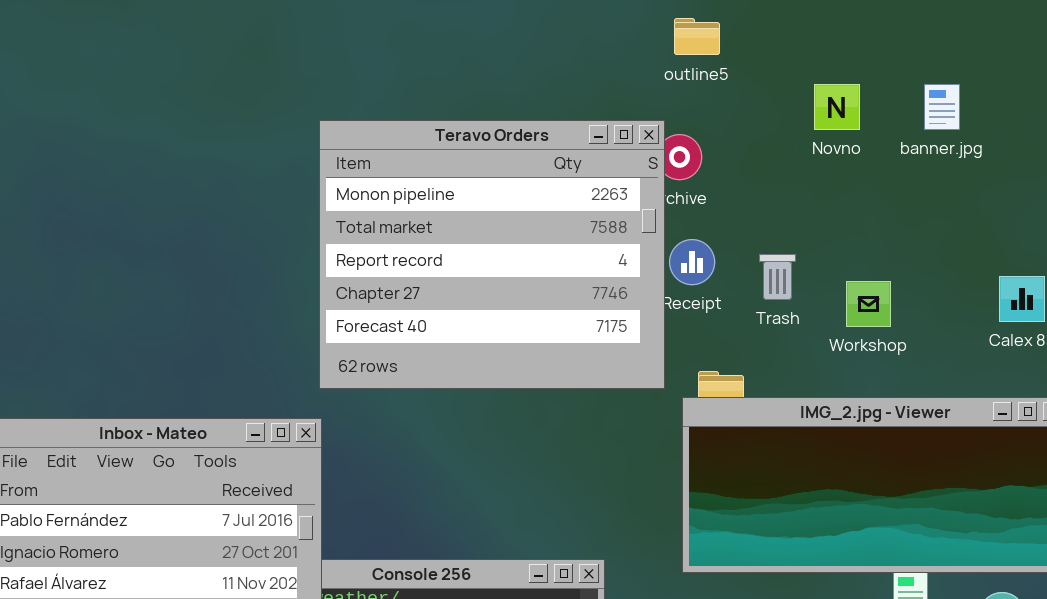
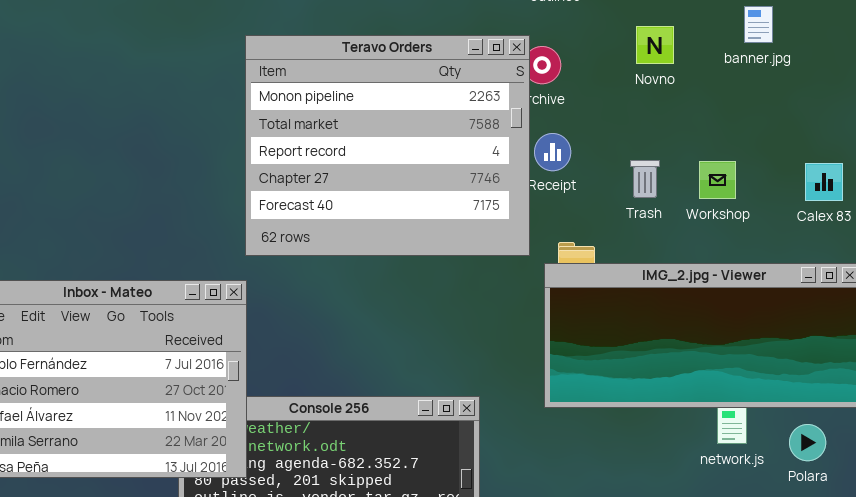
Novno: [814,84,860,130] -> [636,26,674,64], moved
Trash: [759,254,796,300] -> [630,160,660,198], moved
Workshop: [846,281,891,327] -> [699,161,736,199], moved

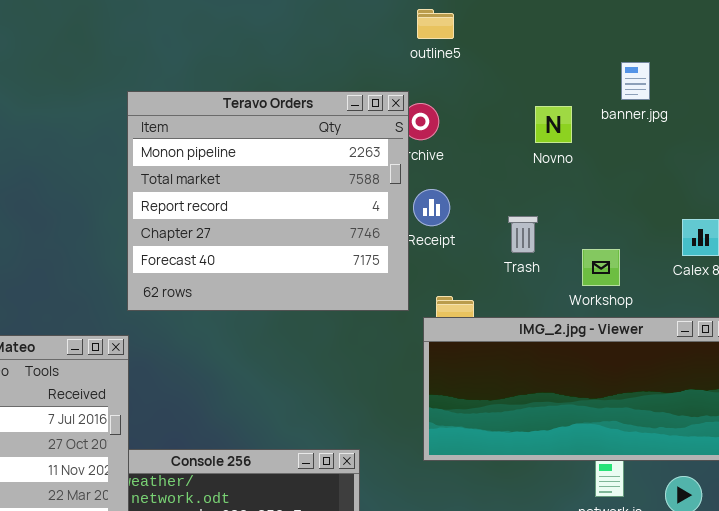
Novno: [636,26,674,64] -> [535,106,572,143], moved
Workshop: [699,161,736,199] -> [582,249,620,286], moved

